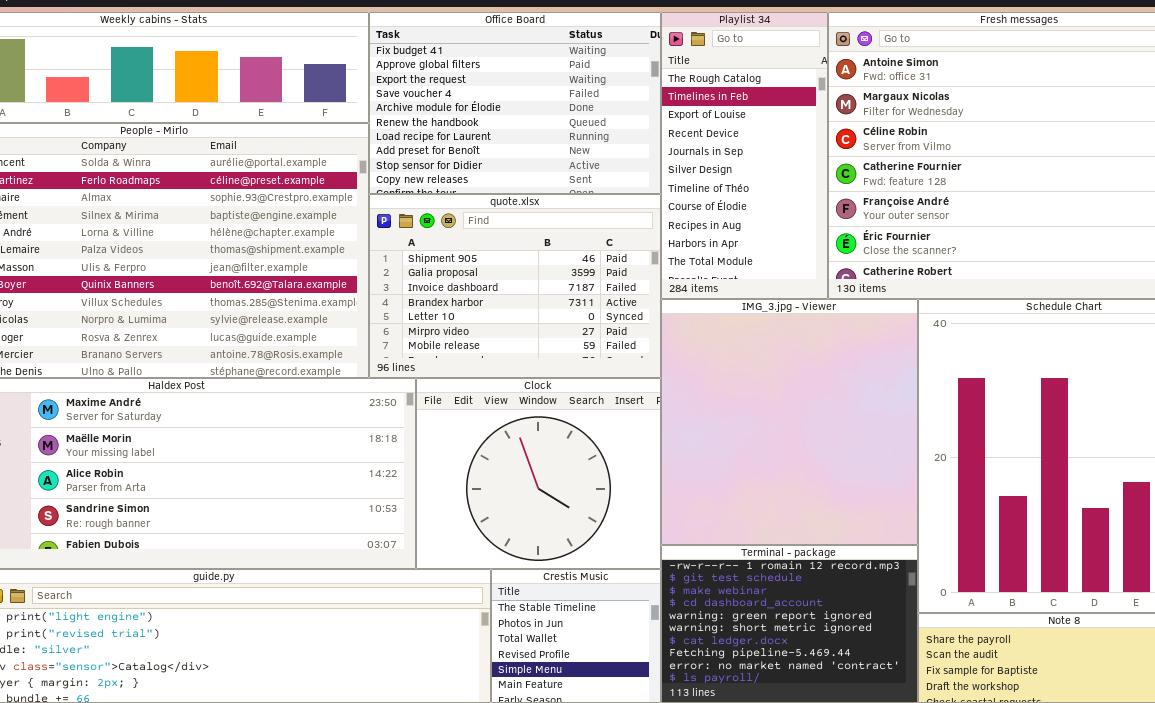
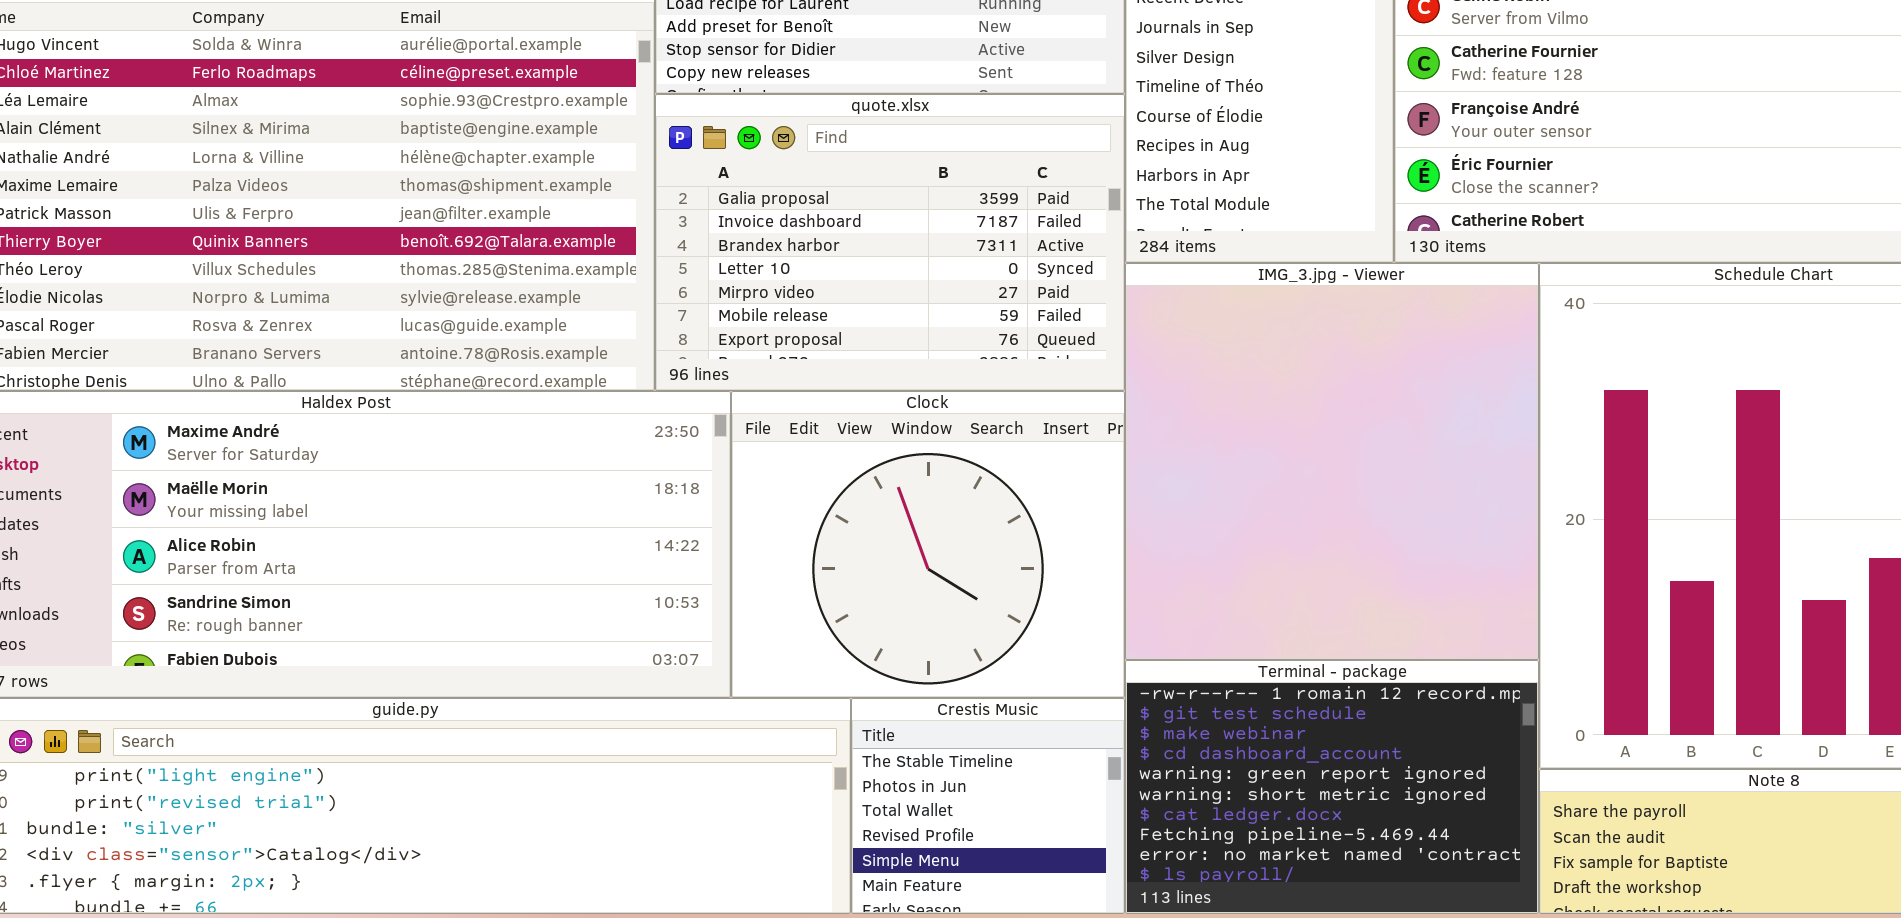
quote.xlsx: [369,194,661,378] -> [655,94,1125,391], scrolled down 1 row

